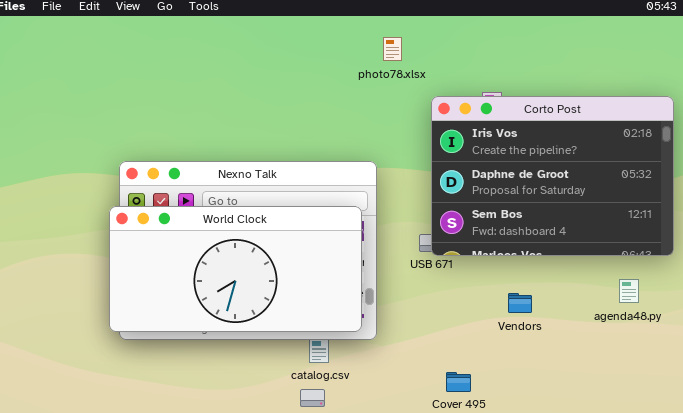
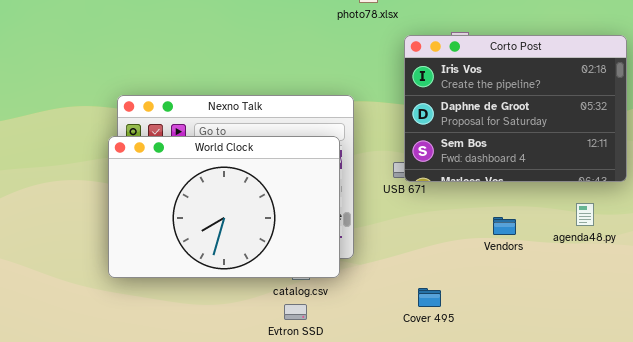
World Clock: [109,206,362,332] -> [108,136,340,278], resized
Vendors: [508,293,532,313] -> [493,217,516,235], moved

